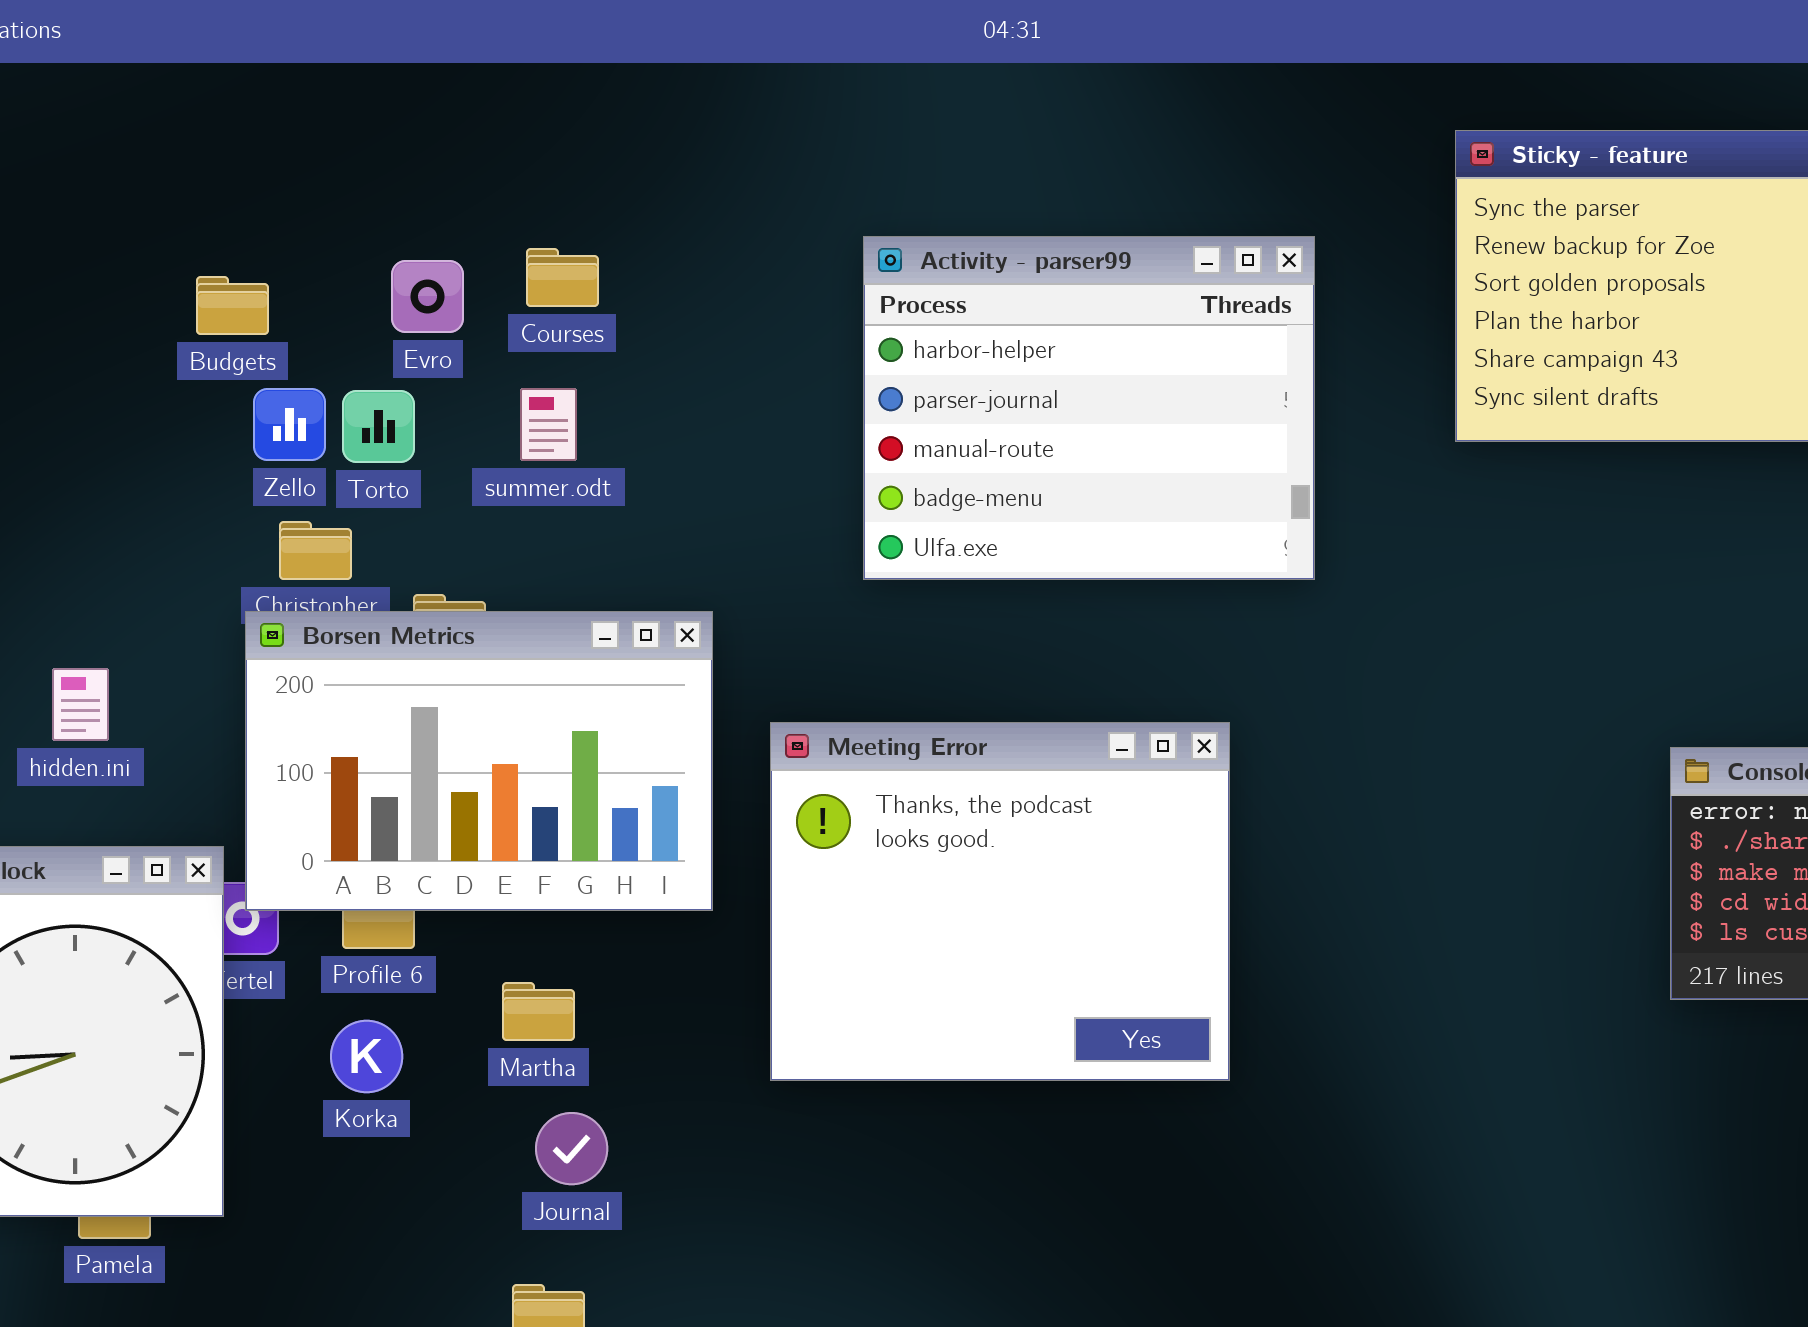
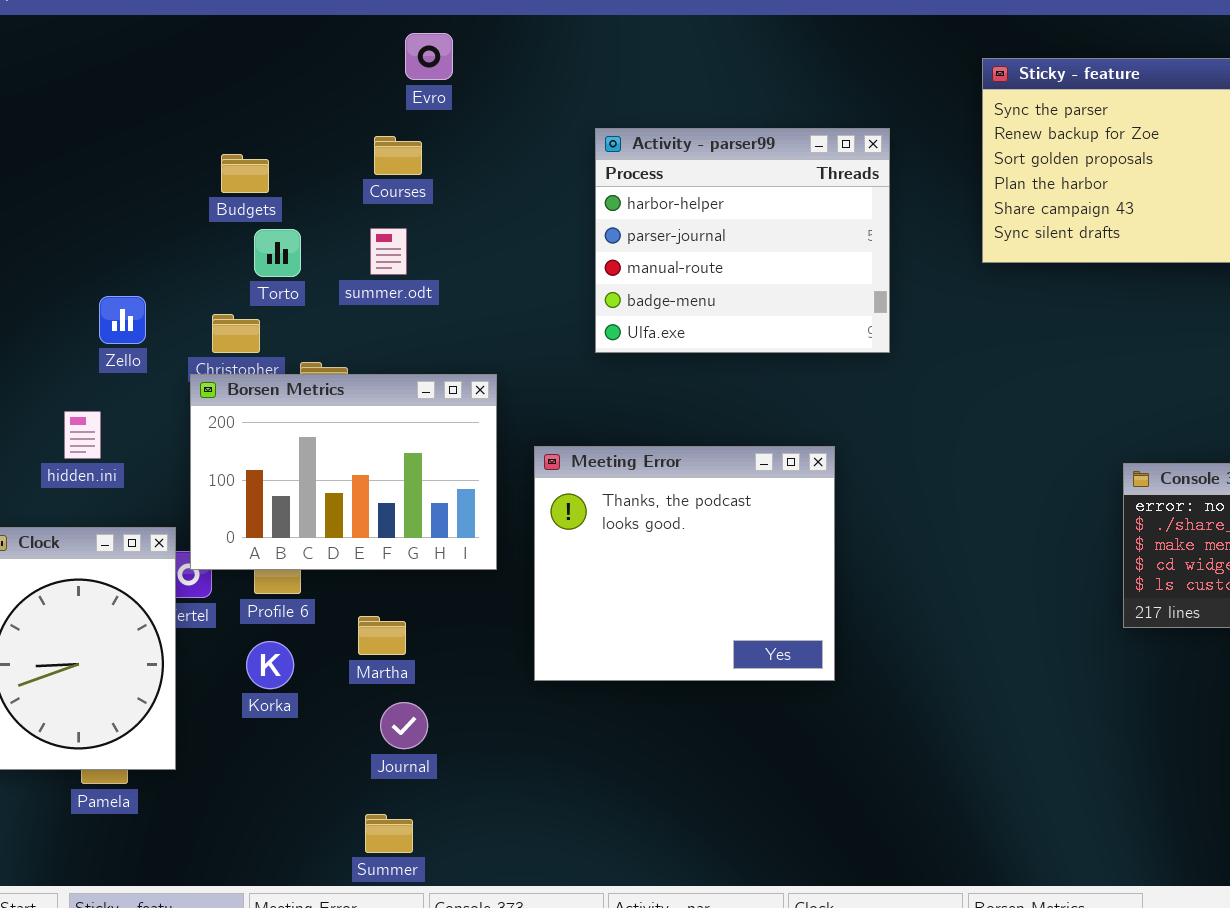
Evro: [391,260,464,333] -> [405,33,453,80], moved
Budgets: [196,276,269,335] -> [221,154,269,193], moved
Zello: [253,388,326,461] -> [99,296,146,344], moved

